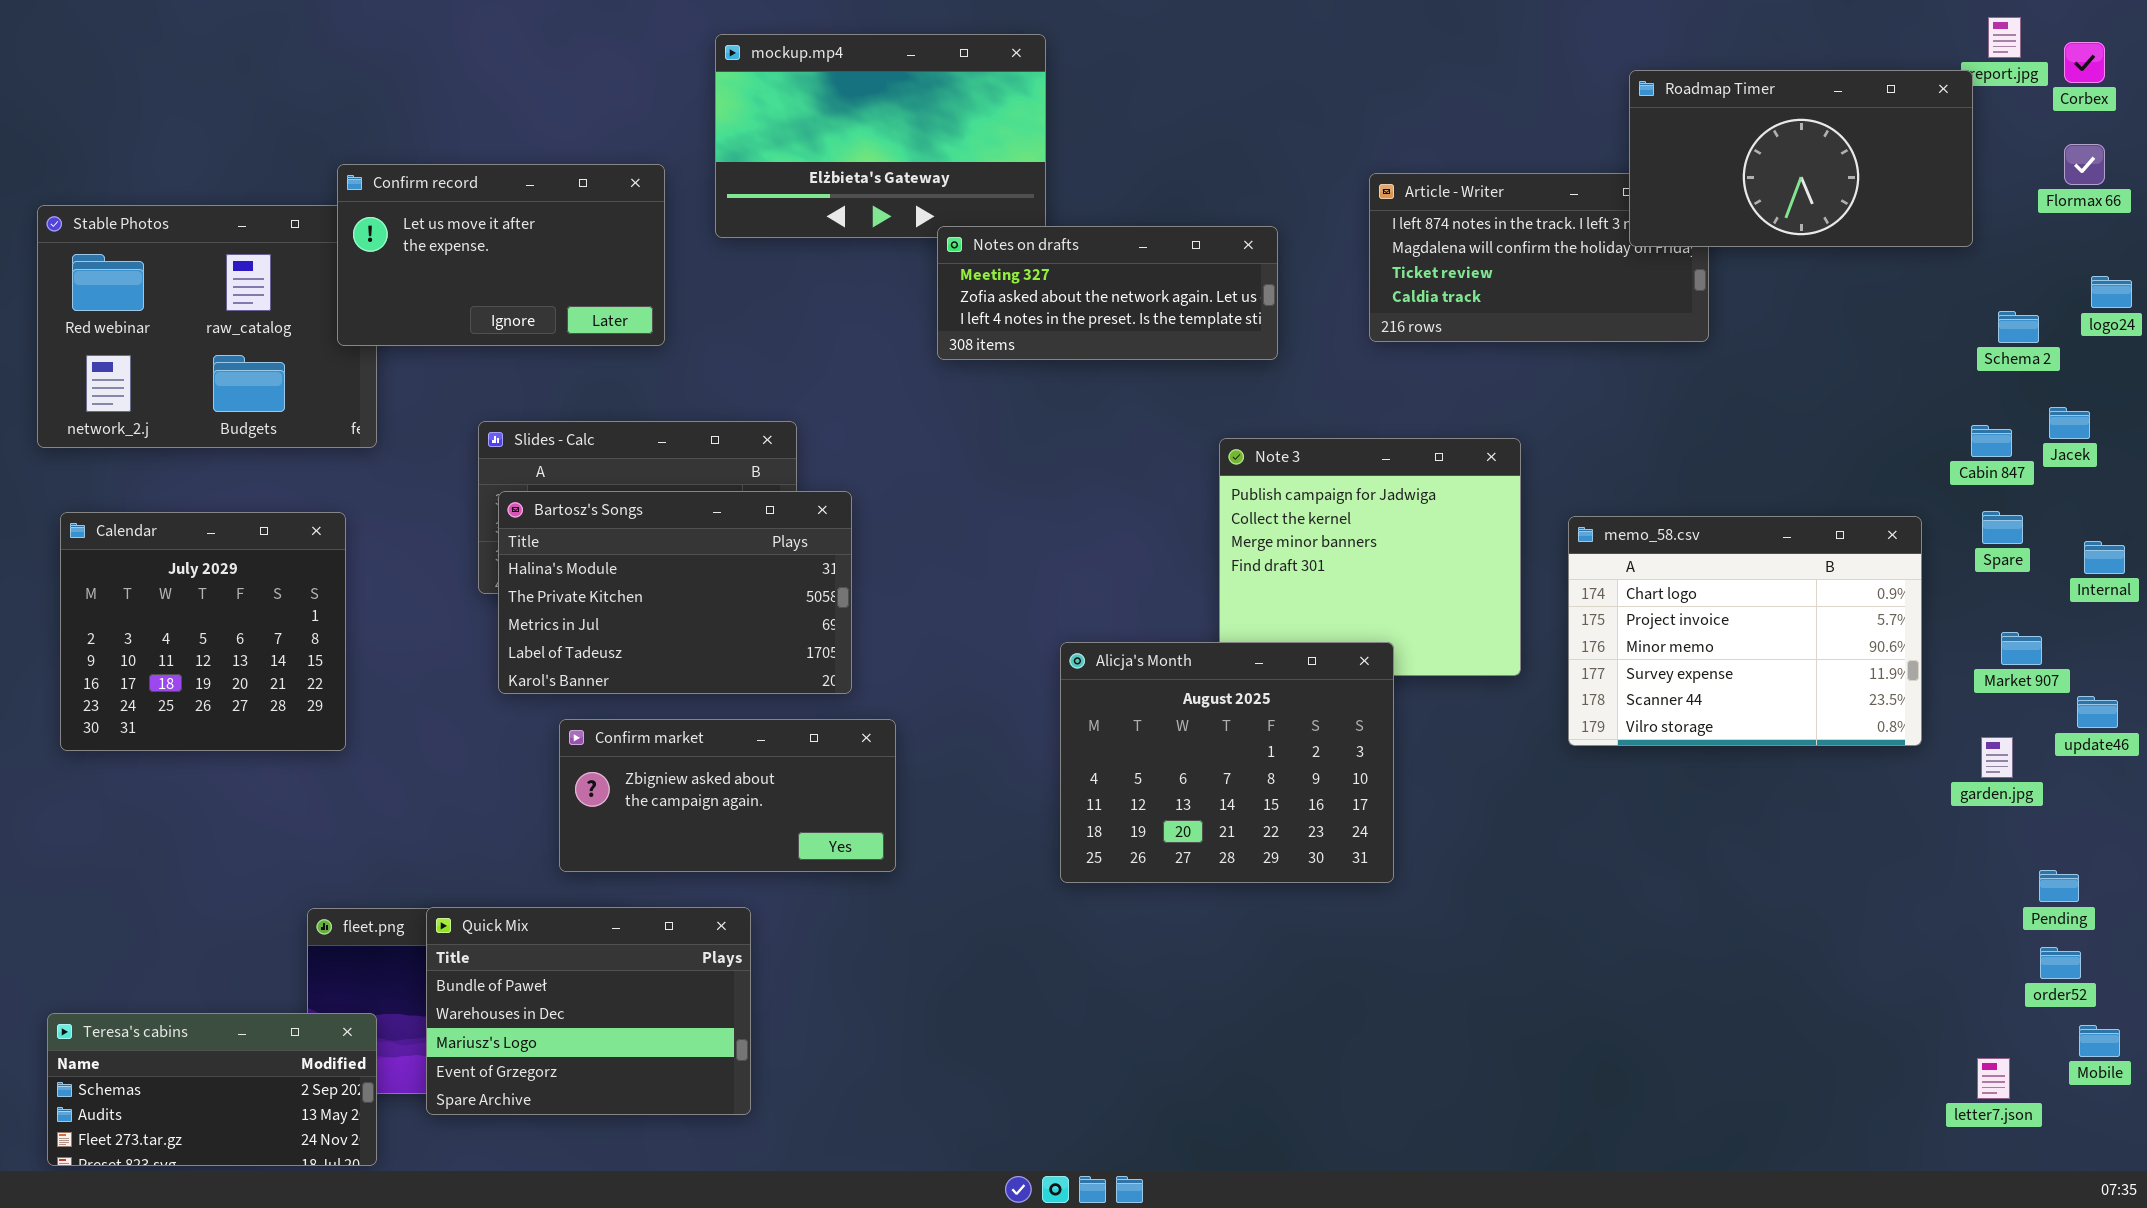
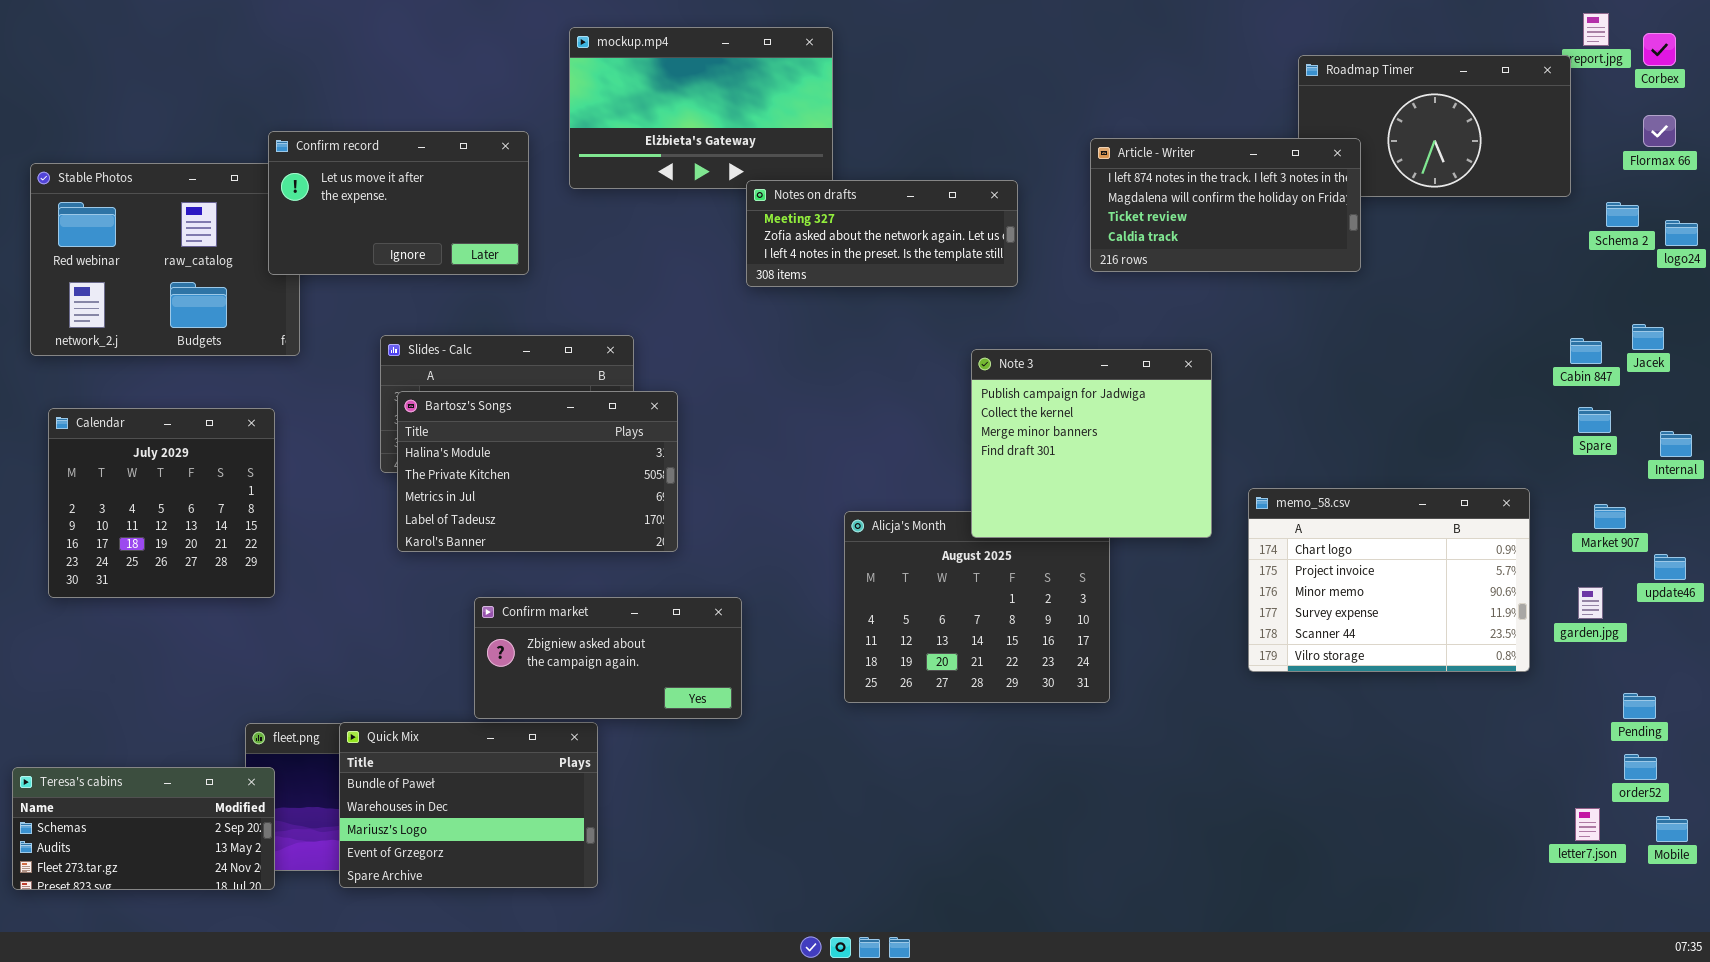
Article - Writer: [1369,173,1709,342] -> [1090,138,1361,272], raised
Schema 2: [1998,311,2039,343] -> [1606,202,1639,227], moved
Note 3: [1219,438,1521,676] -> [971,349,1212,538], raised
memo_58.csv: [1568,516,1922,746] -> [1248,488,1530,672], moved
Confirm market: [559,719,896,872] -> [474,597,742,719], moved
Teresa's cabins: [47,1013,377,1166] -> [12,767,275,890], moved
letter7.json: [1977,1058,2010,1099] -> [1575,808,1600,841], moved

